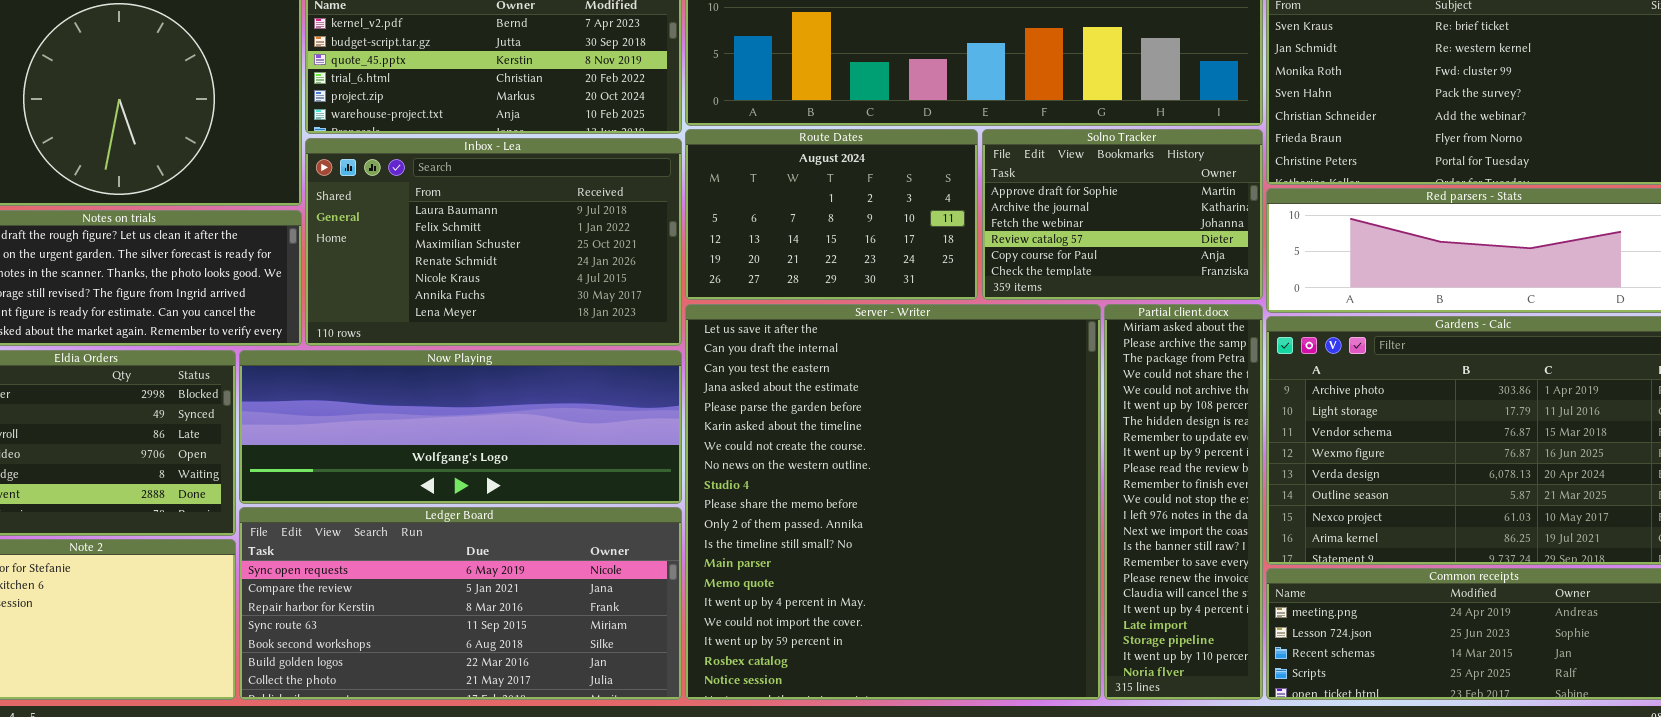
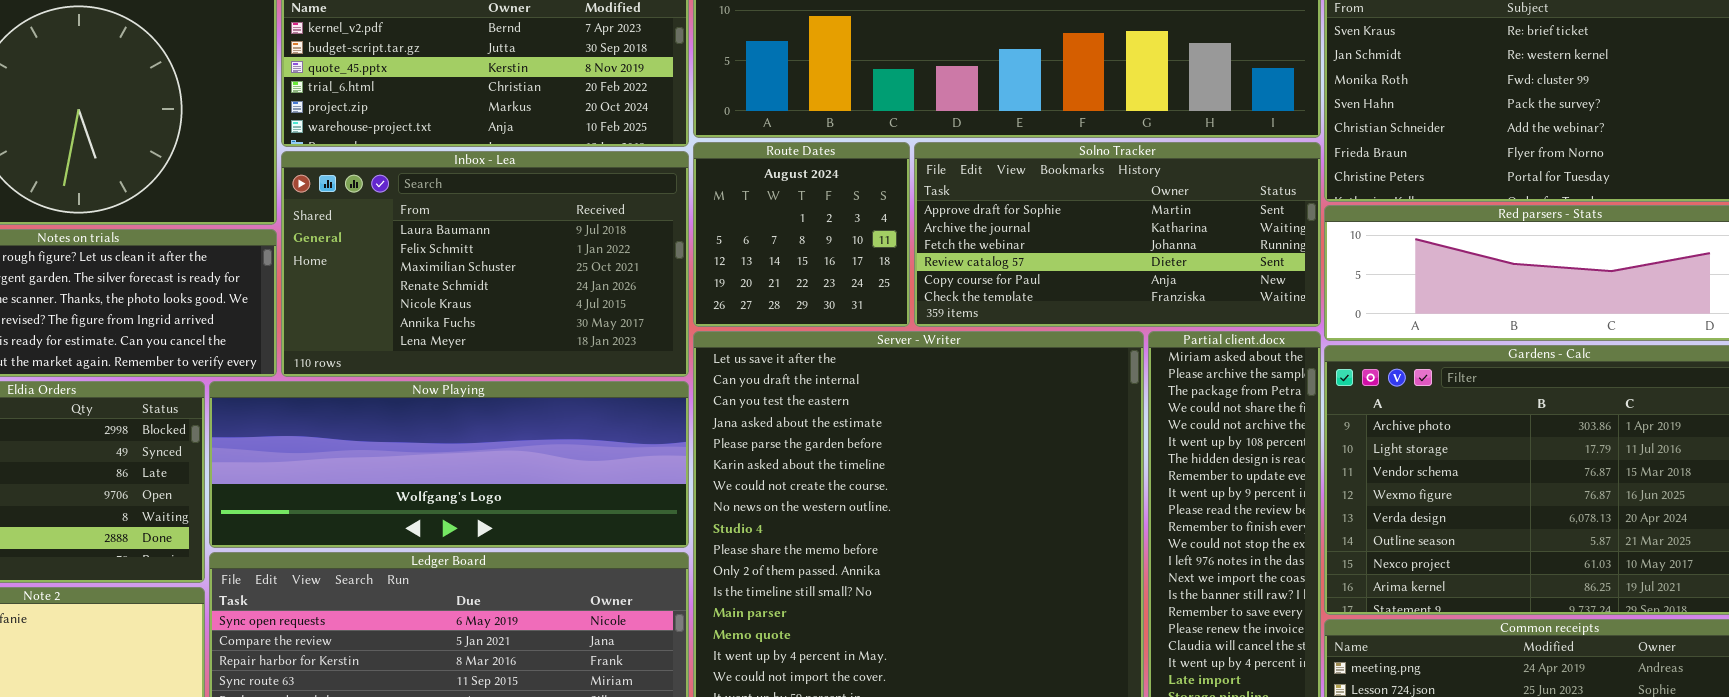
Route Dates: [685,129,978,300] -> [693,142,910,327], resized
Solno Tracker: [982,129,1263,300] -> [914,142,1321,327], resized

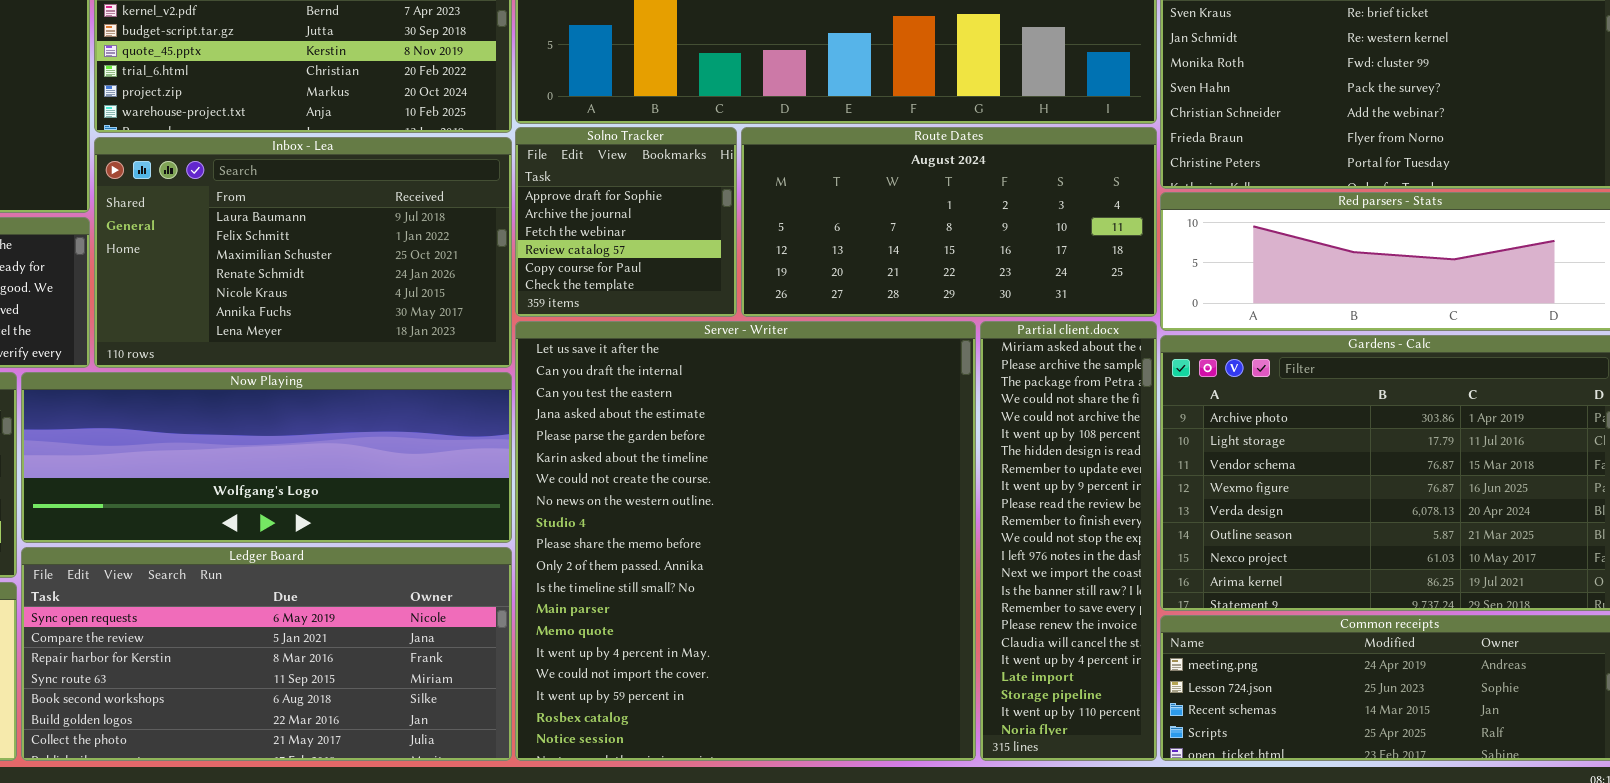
Route Dates: [693,142,910,327] -> [741,127,1157,317], moved, resized
Solno Tracker: [914,142,1321,327] -> [515,127,737,317], moved, resized

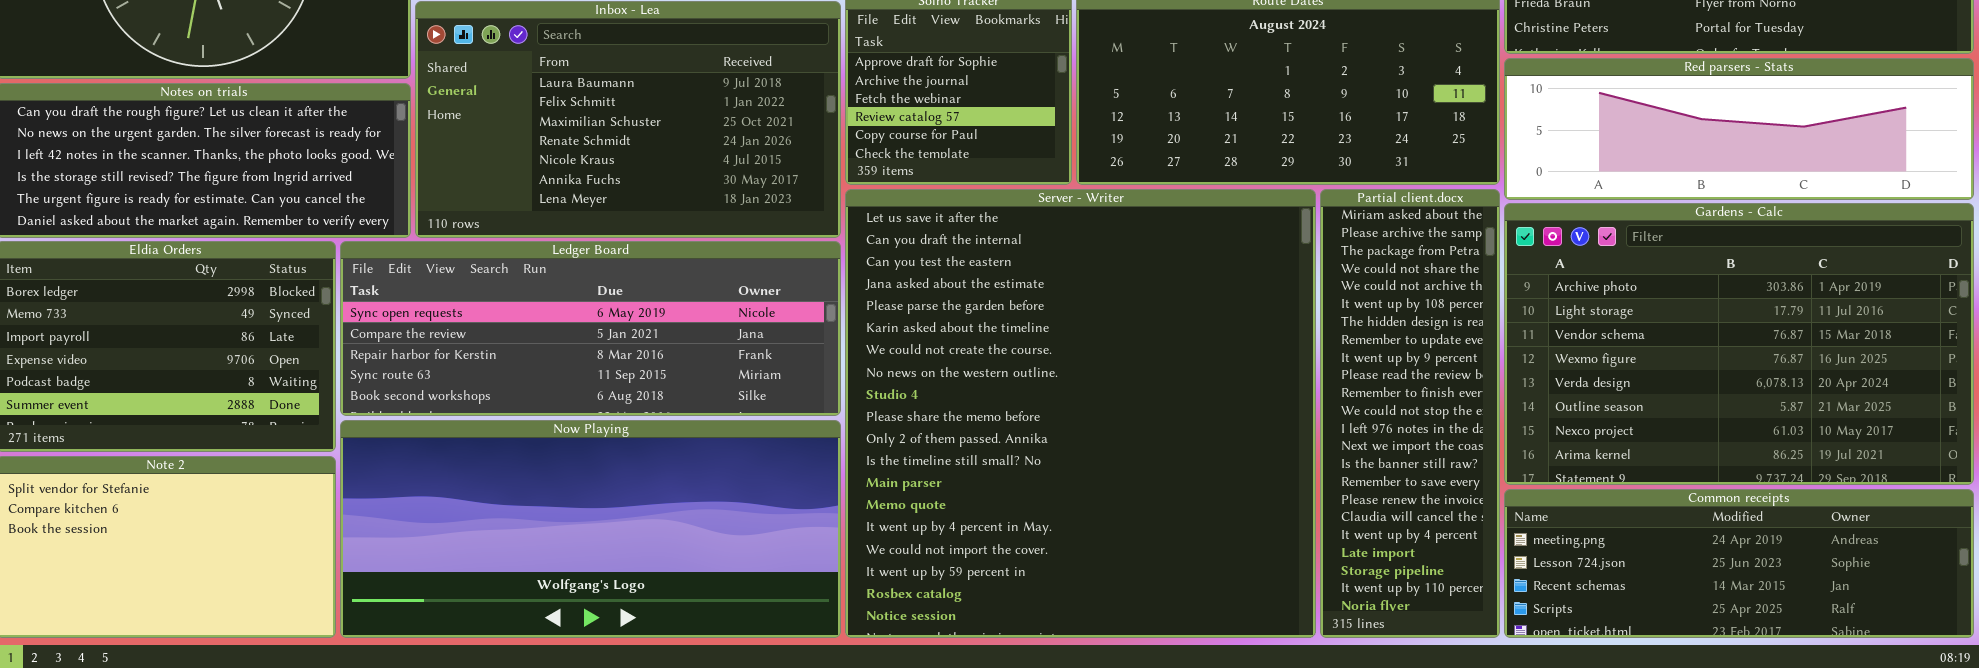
Now Playing: [21,372,512,543] -> [340,420,841,638], moved, resized
Ledger Board: [21,547,512,761] -> [340,241,841,416], moved, resized

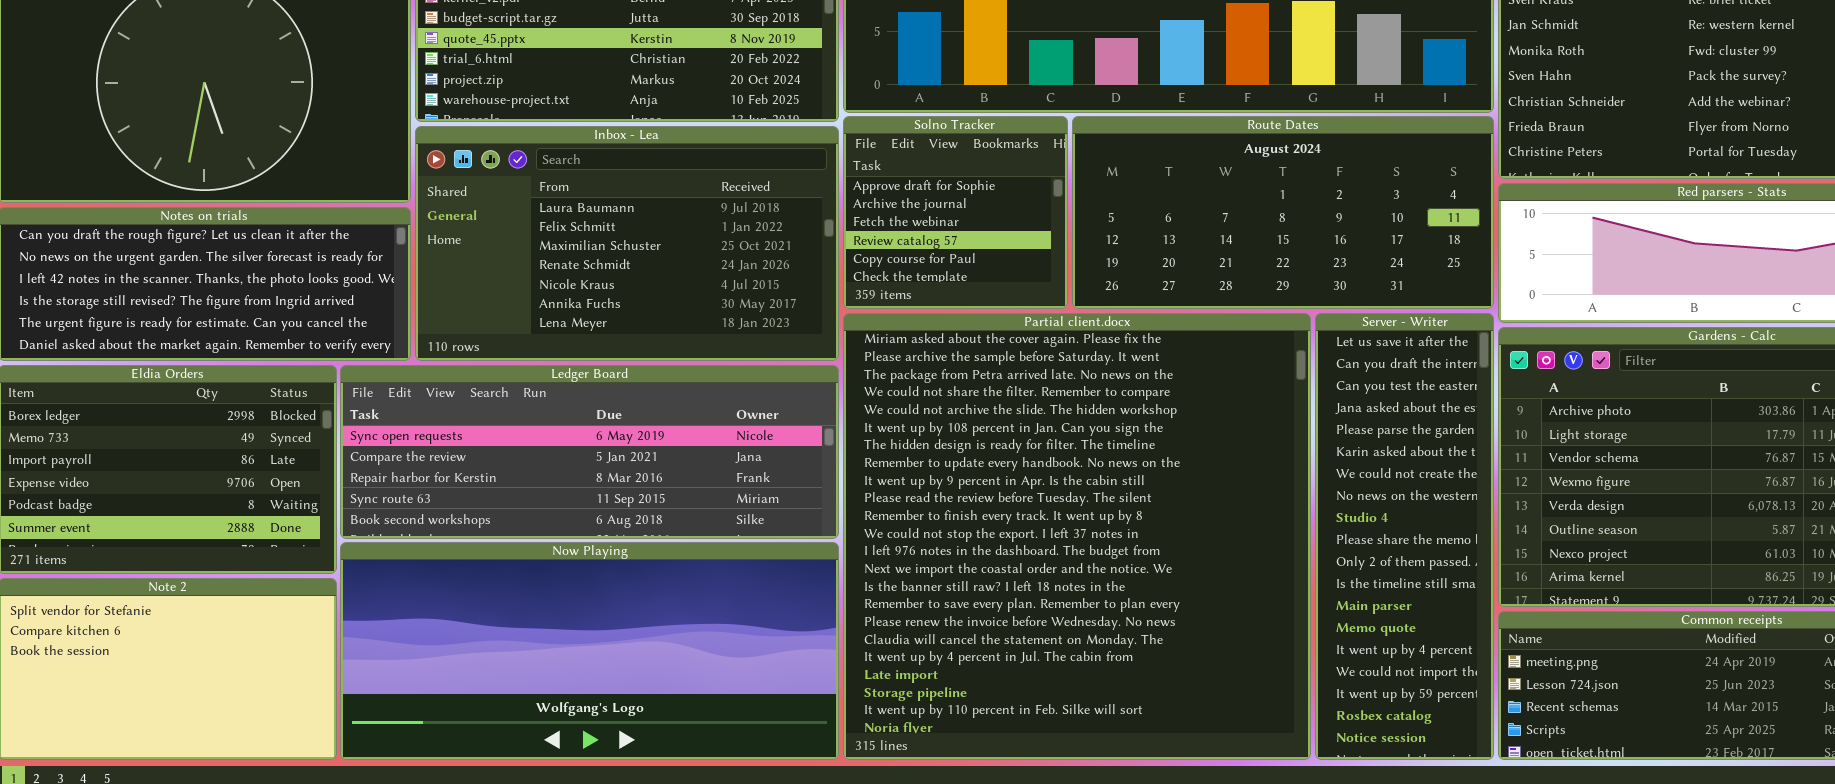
Server - Writer: [845,189,1316,638] -> [1315,313,1494,760], moved, resized
Partial client.docx: [1320,189,1500,638] -> [843,313,1311,760], moved, resized

